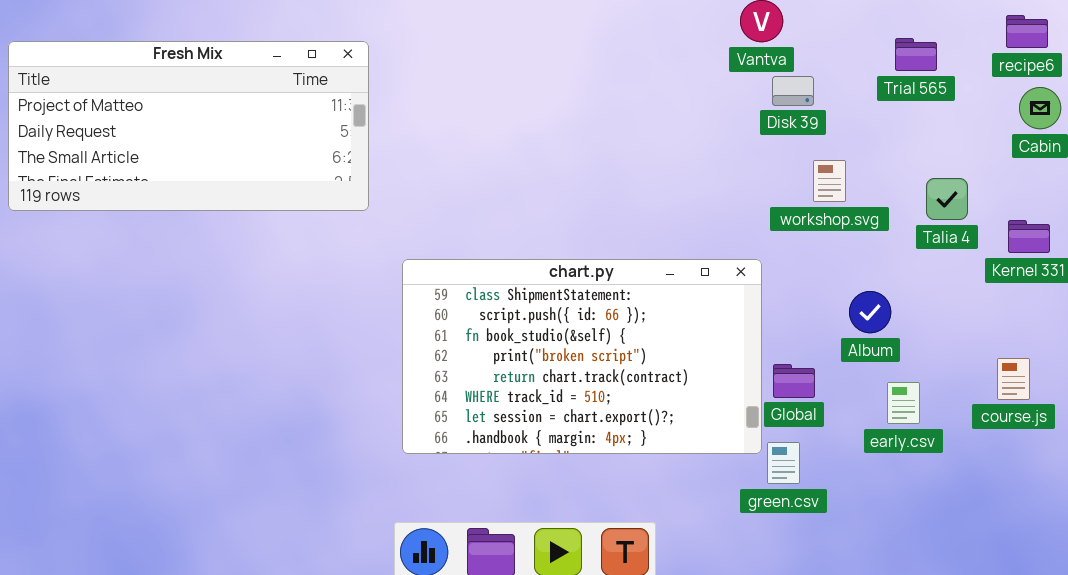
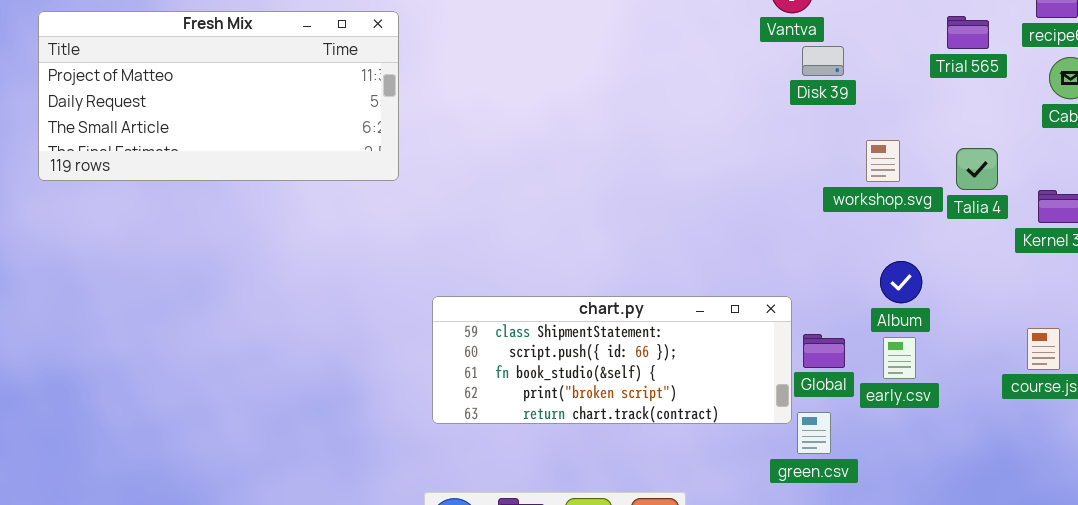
Trial 565: [895,38,937,71] -> [947,16,989,49], moved
workshop.svg: [813,160,846,202] -> [866,140,900,182], moved
chart.py: [402,259,762,454] -> [432,296,792,424], resized
early.csv: [887,382,920,424] -> [883,337,916,379], moved

